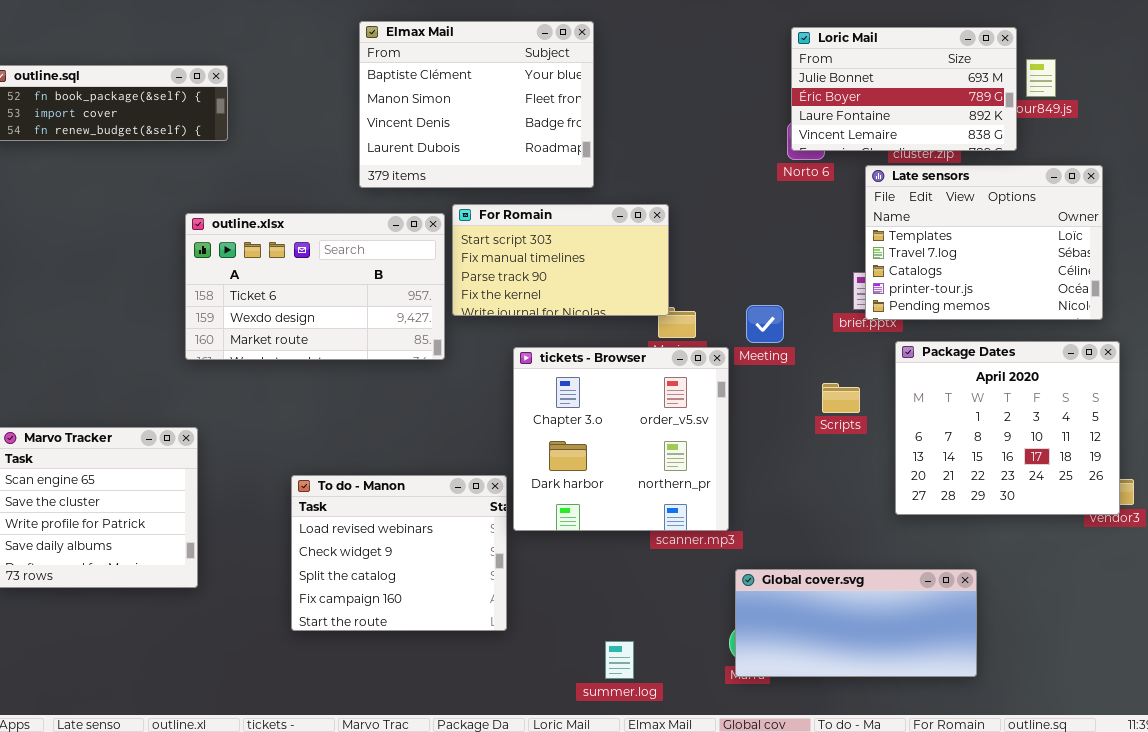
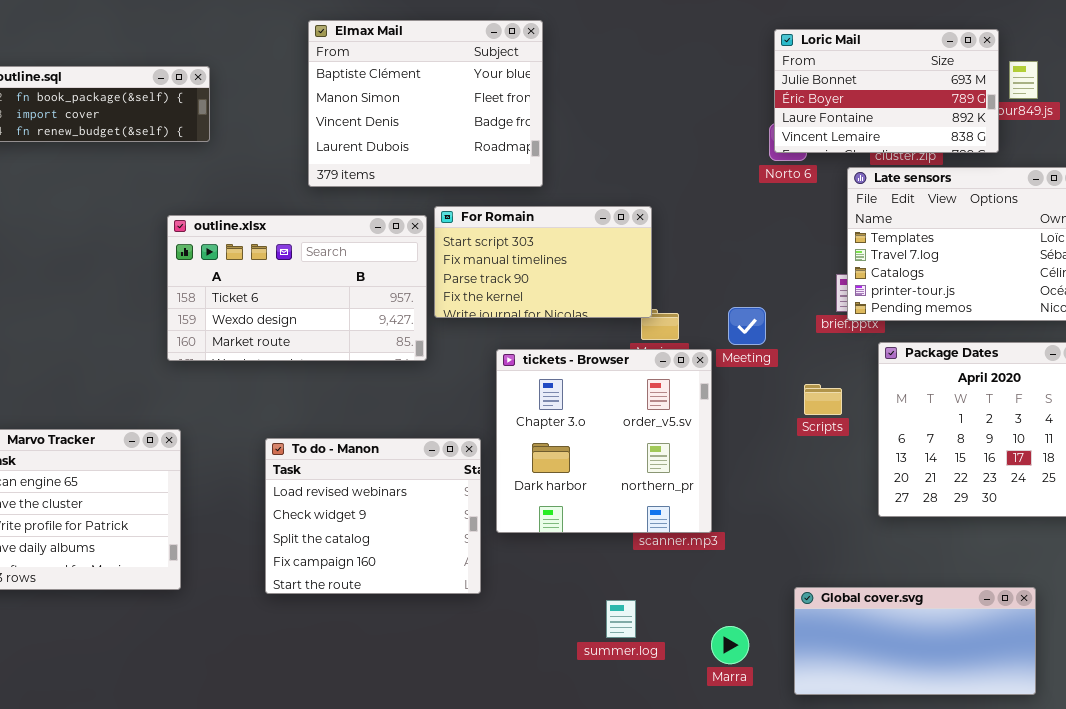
Elmax Mail: [359,21,594,188] -> [308,20,543,187], moved
To do - Manon: [291,475,507,631] -> [265,438,481,594], moved
Global cover.svg: [735,569,977,677] -> [794,587,1036,695], moved
summer.log: [605,641,634,679] -> [606,600,636,638], moved

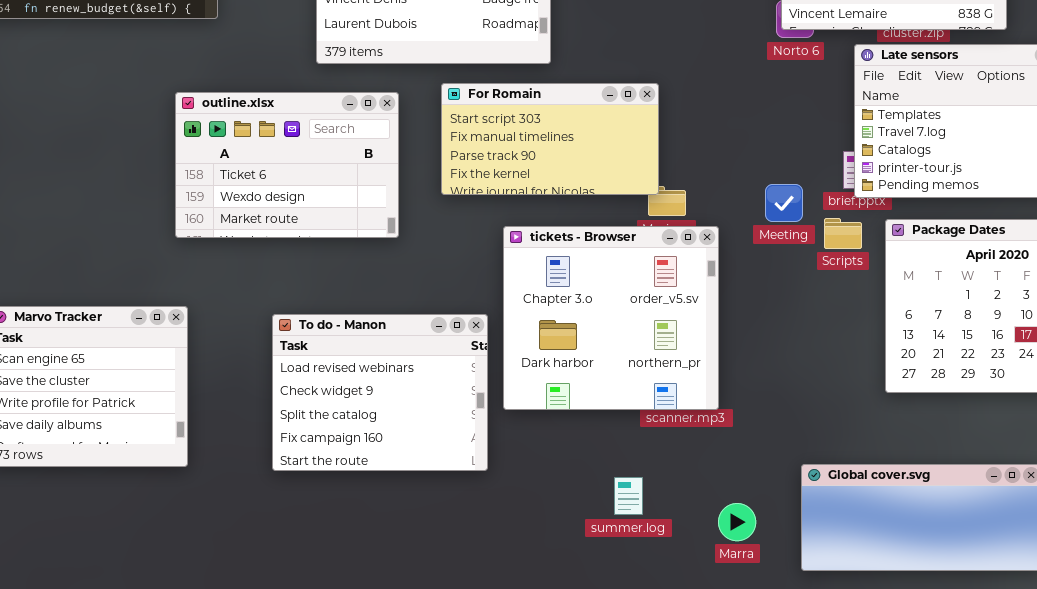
outline.xlsx: [167,215,427,361] -> [175,92,399,238], resized
Meeting: [728,307,766,345] -> [765,184,803,222], moved
Scripts: [804,384,842,415] -> [824,218,862,249], moved

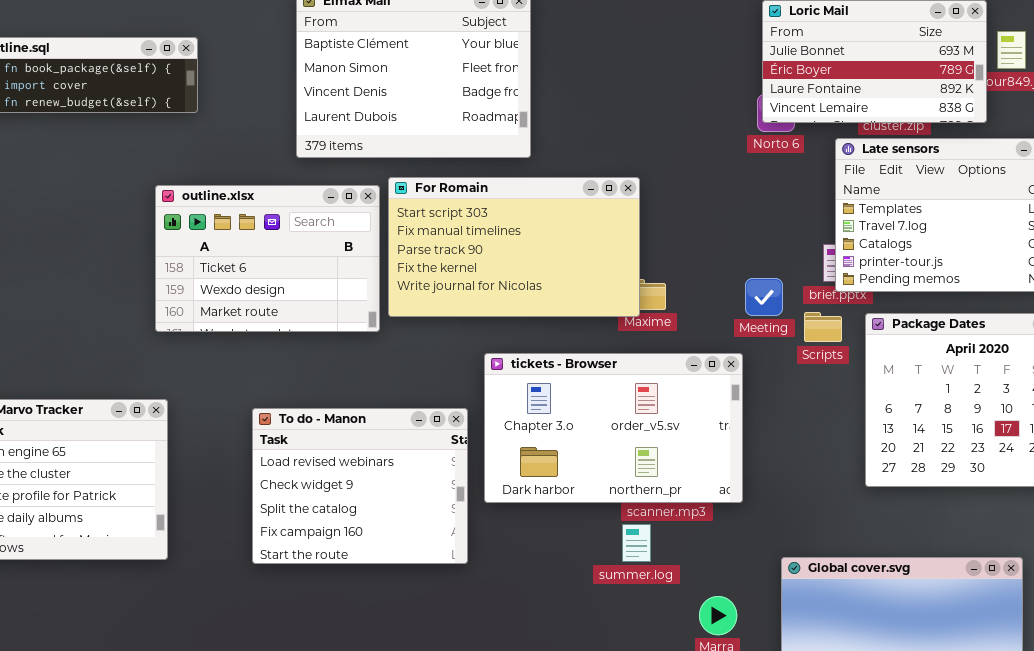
For Romain: [441,83,659,195] -> [388,177,640,317], resized
tickets - Browser: [503,226,719,410] -> [484,353,743,503], resized
summer.log: [614,477,643,515] -> [622,524,651,562], moved

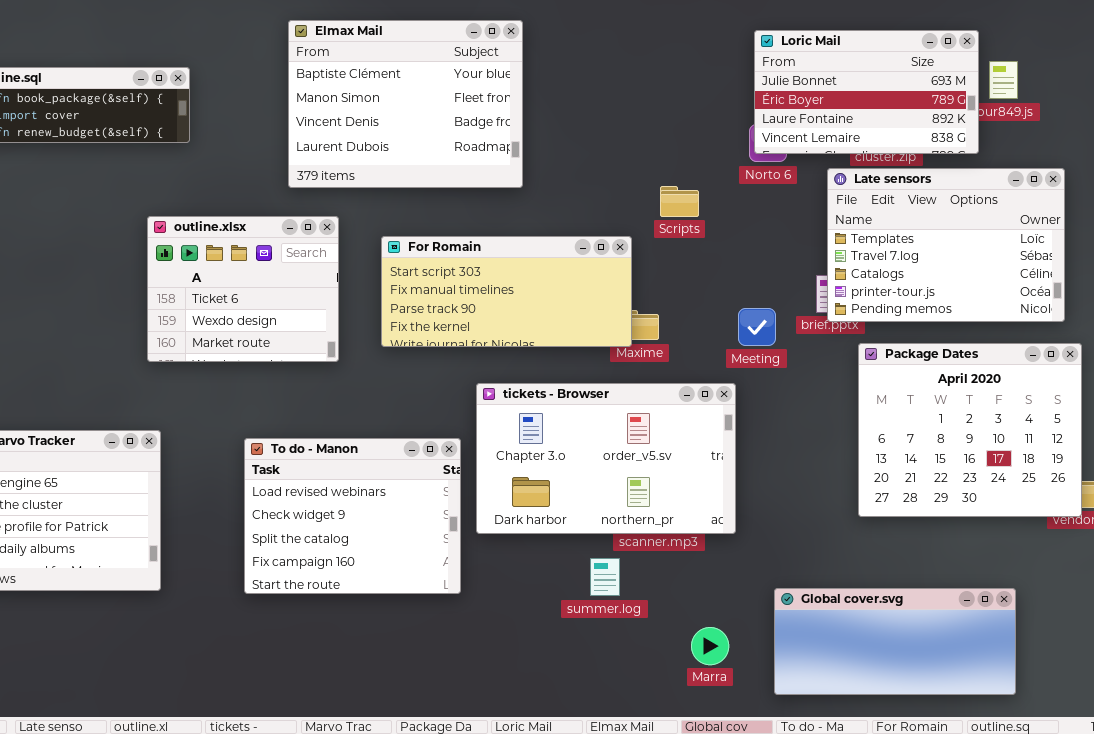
For Romain: [388,177,640,317] -> [381,236,632,347], resized
outline.xlsx: [155,185,380,332] -> [147,216,339,362], resized
Scripts: [804,312,842,342] -> [660,186,699,217], moved
summer.log: [622,524,651,562] -> [590,558,620,596], moved

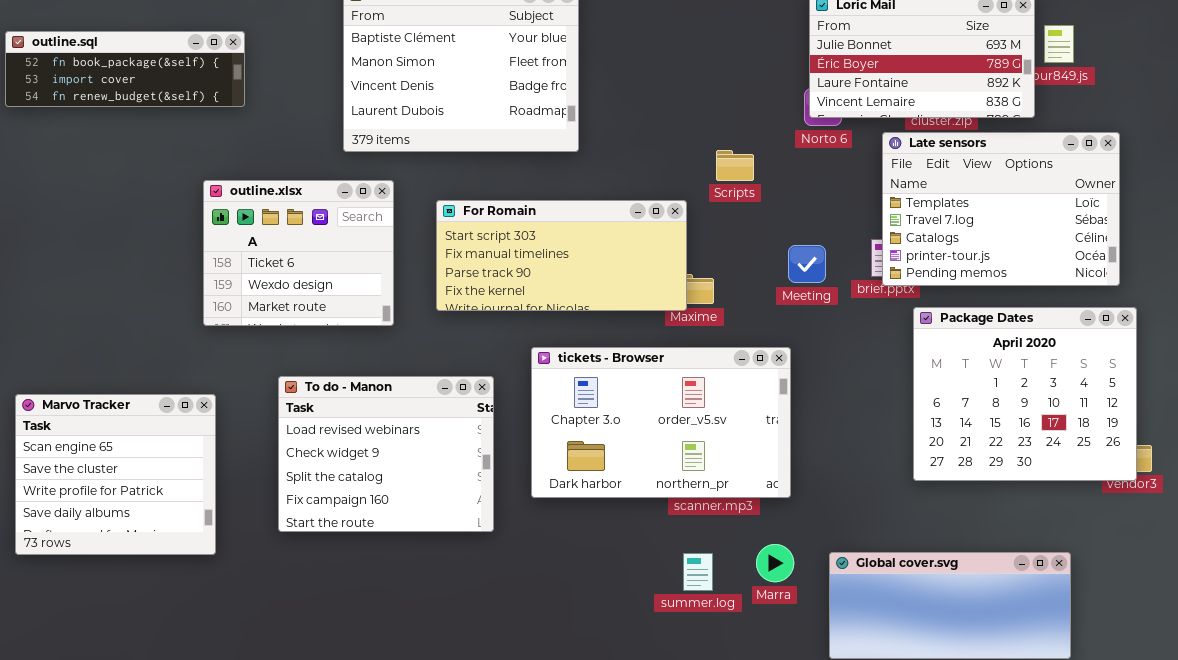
Meeting: [738,308,776,346] -> [788,245,826,283], moved
To do - Manon: [244,438,461,594] -> [278,376,494,532], moved
summer.log: [590,558,620,596] -> [683,553,713,591], moved
Marra: [691,627,729,665] -> [756,544,794,582], moved

